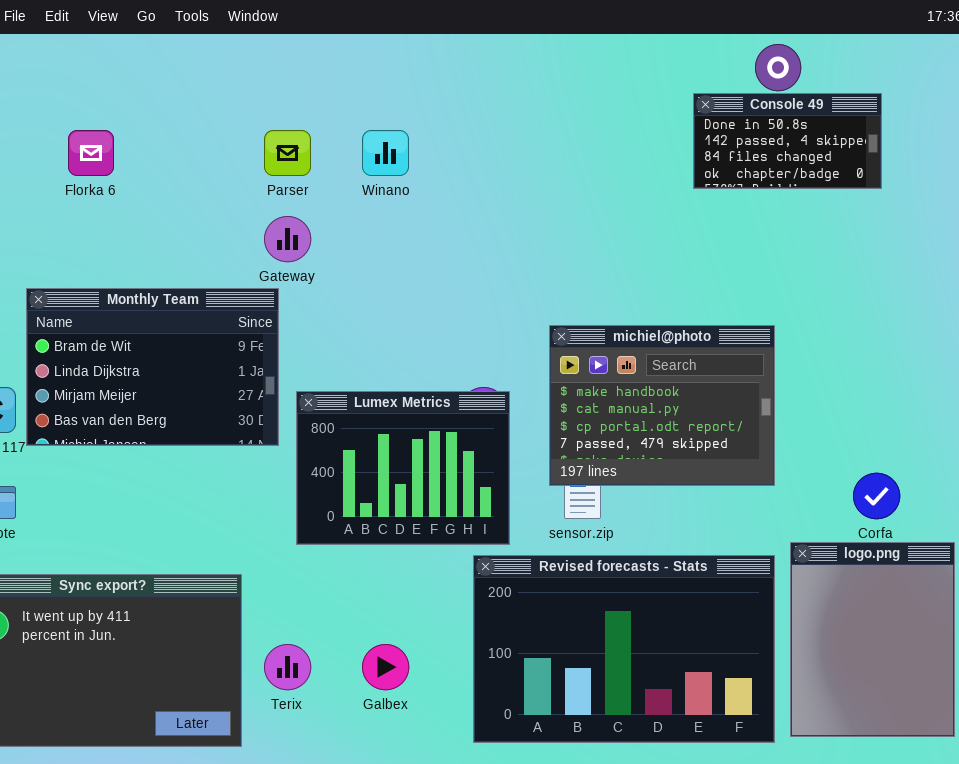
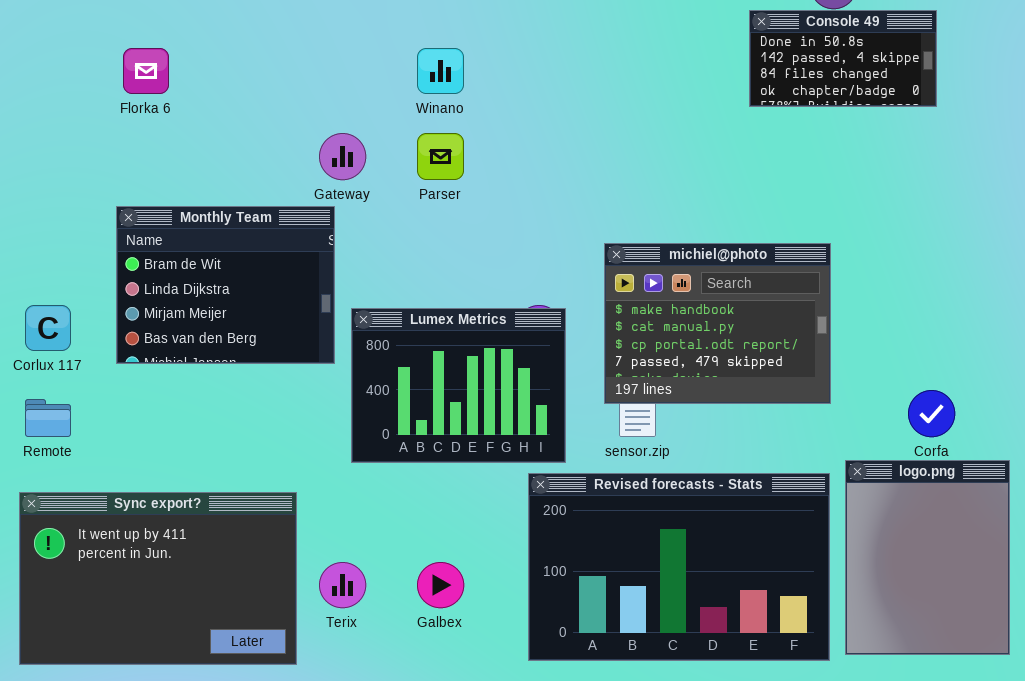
Parser: [264,130,311,176] -> [417,133,464,180], moved
Monthly Team: [26,288,279,446] -> [116,206,335,364], resized

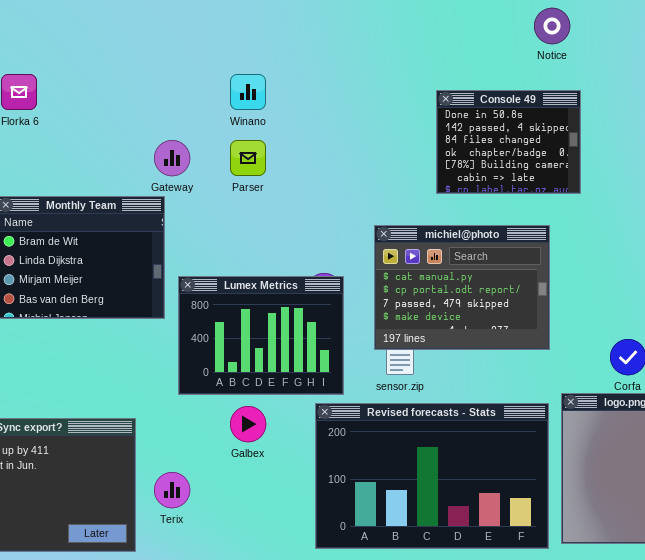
Console 49: [749,10,937,107] -> [436,90,581,194], moved, resized
michiel@photo: [604,243,831,404] -> [374,225,550,350], scrolled down 1 row
Galbex: [417,562,464,608] -> [230,406,266,442], moved

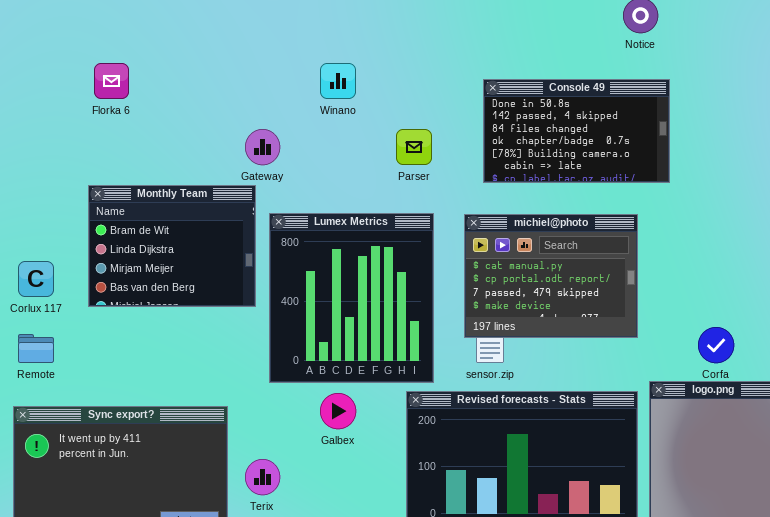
Console 49: [436,90,581,194] -> [483,79,670,183], resized
Parser: [230,140,266,176] -> [396,129,432,165], moved
Lumex Metrics: [178,276,344,395] -> [269,213,434,383], resized

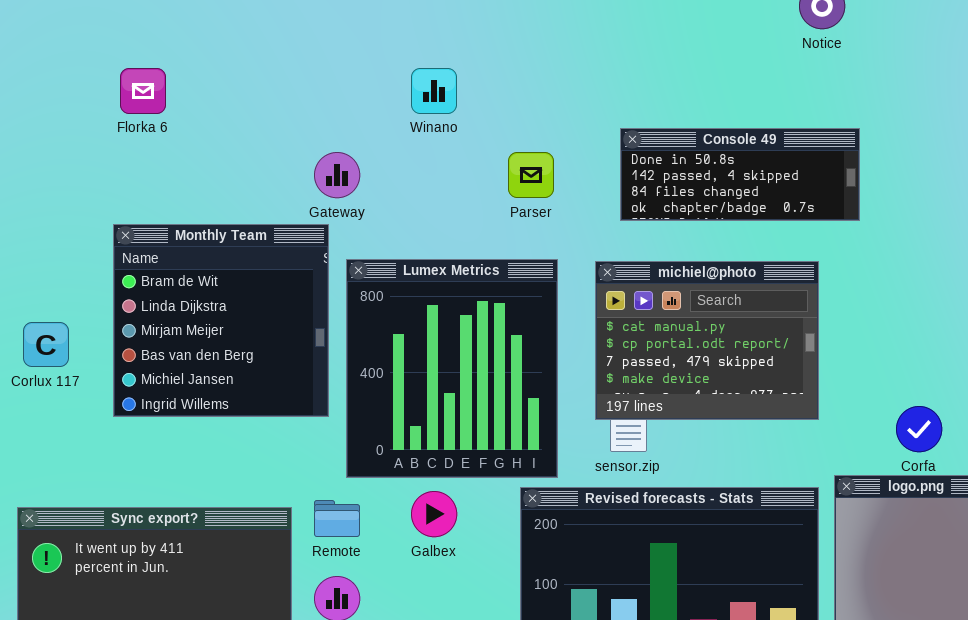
Console 49: [483,79,670,183] -> [620,128,860,221], resized
Monthly Team: [88,185,256,307] -> [113,224,329,417], resized
Remote: [18,334,54,363] -> [314,500,360,537], moved

